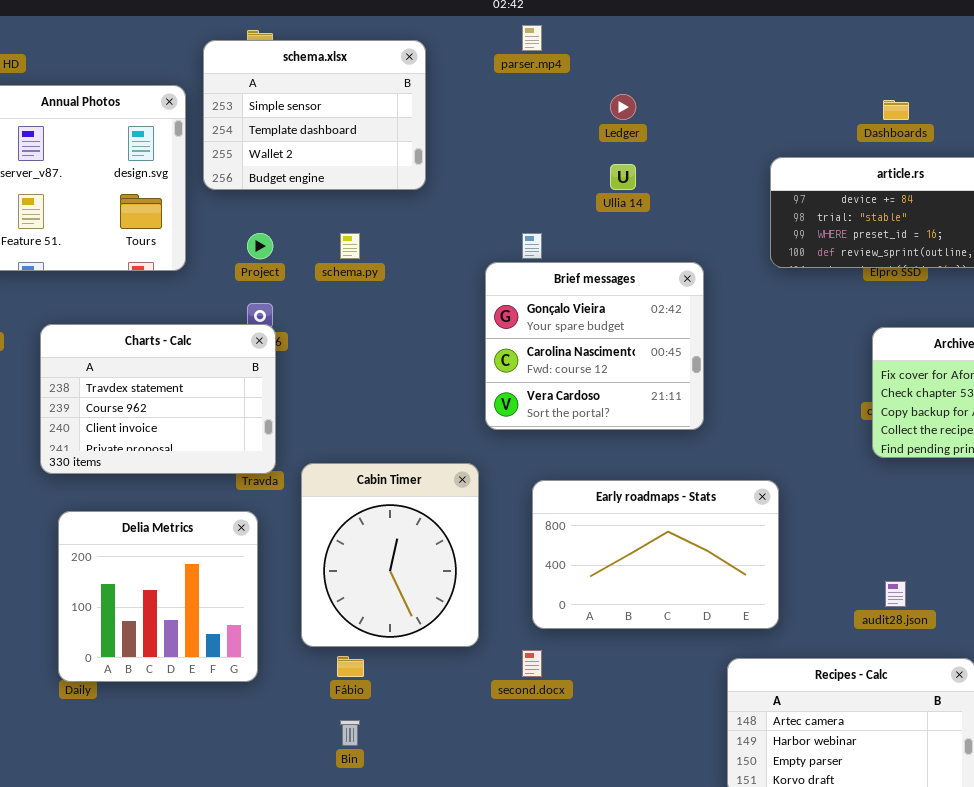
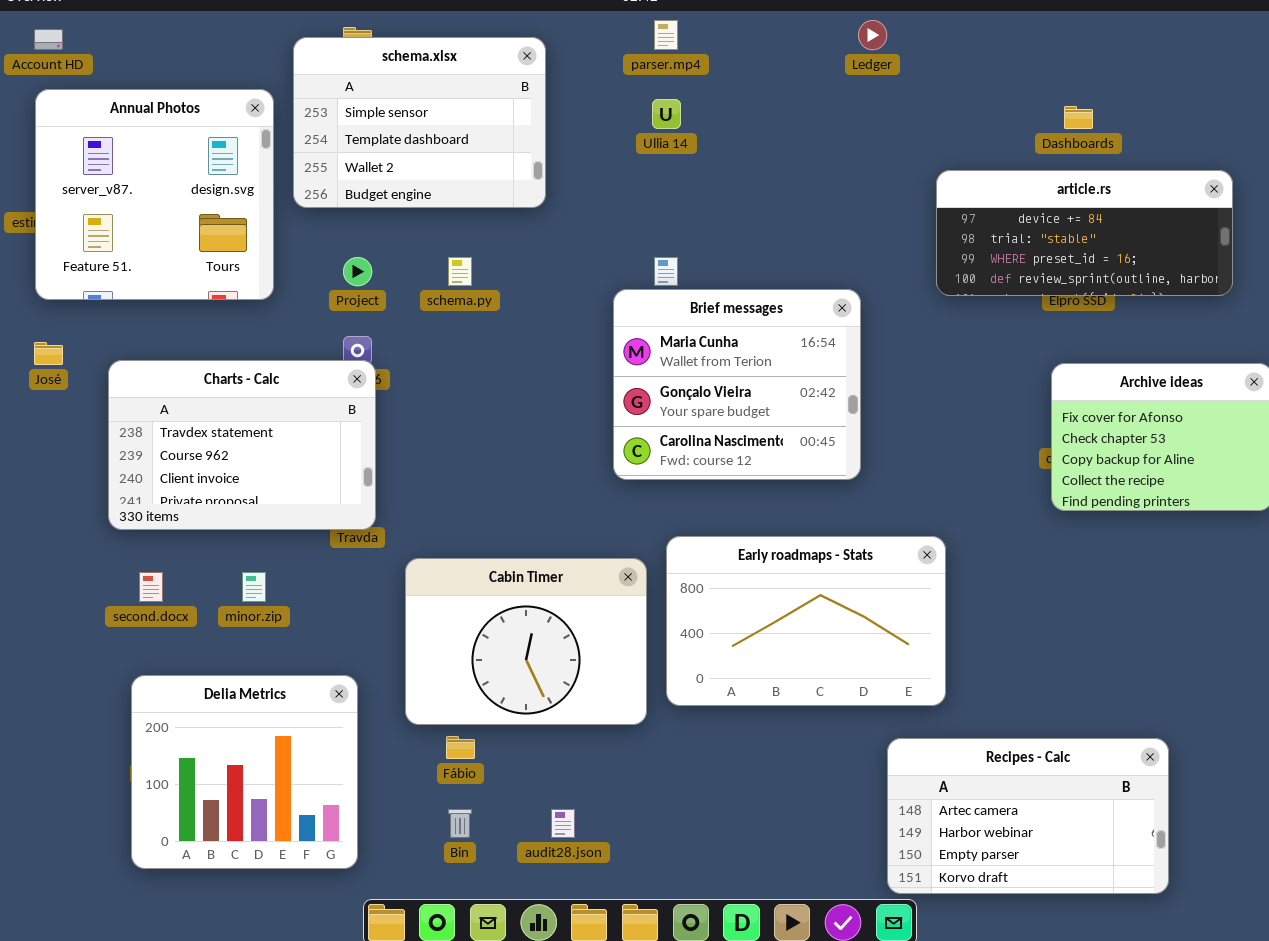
Ledger: [610,94,636,120] -> [858,20,887,50], moved
Ullia 14: [610,164,636,190] -> [652,99,681,129], moved
Brief messages: [485,262,704,430] -> [613,289,861,480], scrolled up 1 row
Cabin Timer: [301,463,479,647] -> [405,558,647,725], resized
Delia Metrics: [58,511,258,682] -> [131,675,358,869], moved
audit28.json: [885,581,906,607] -> [551,809,575,838], moved
second.docx: [522,650,542,677] -> [139,572,163,602], moved

